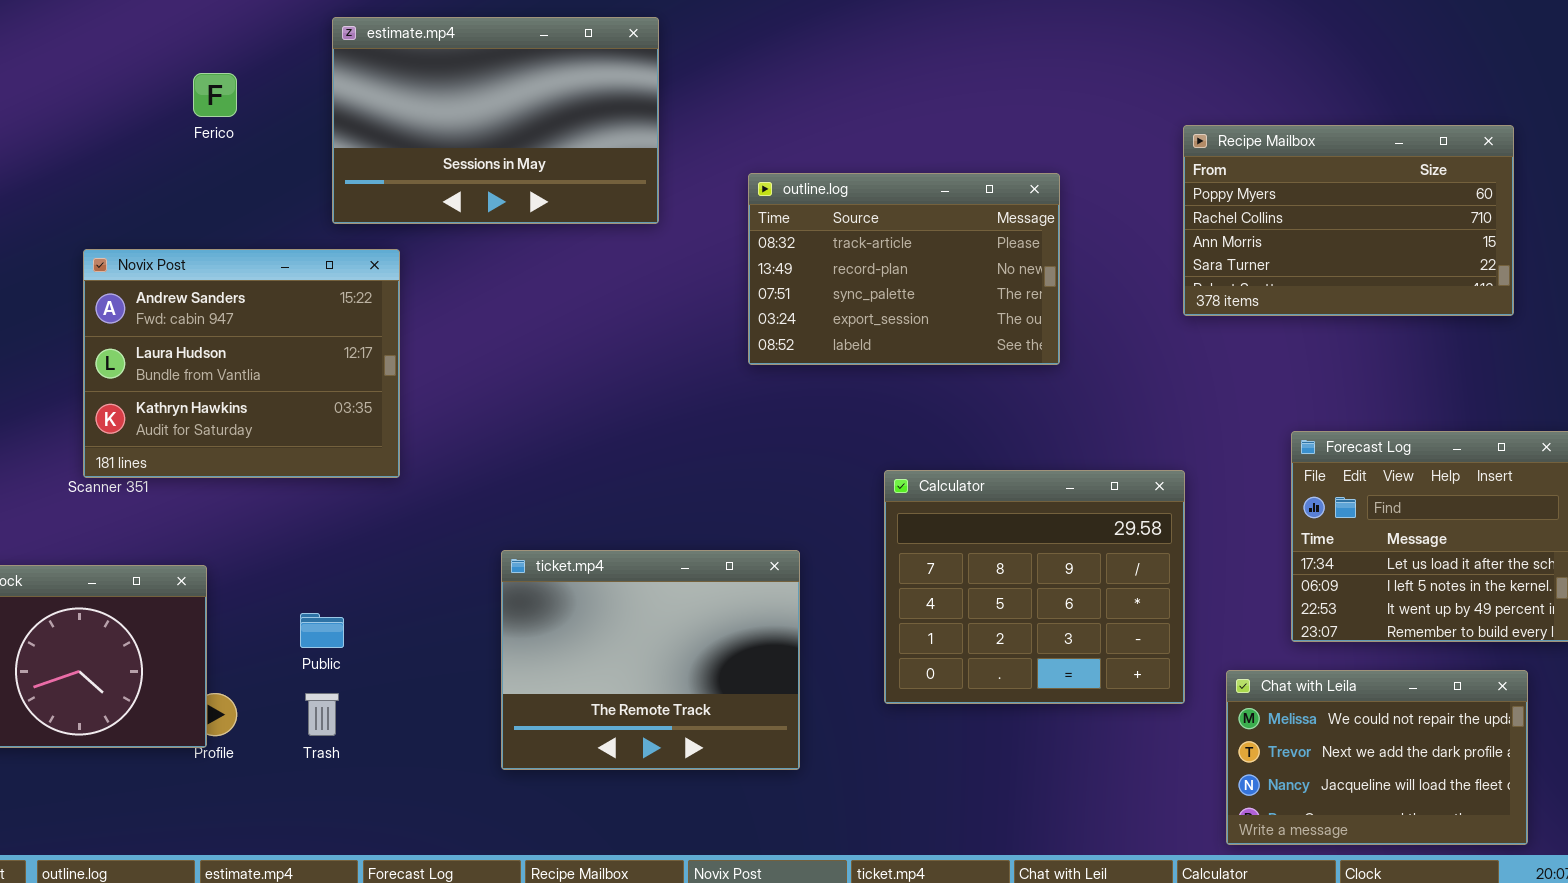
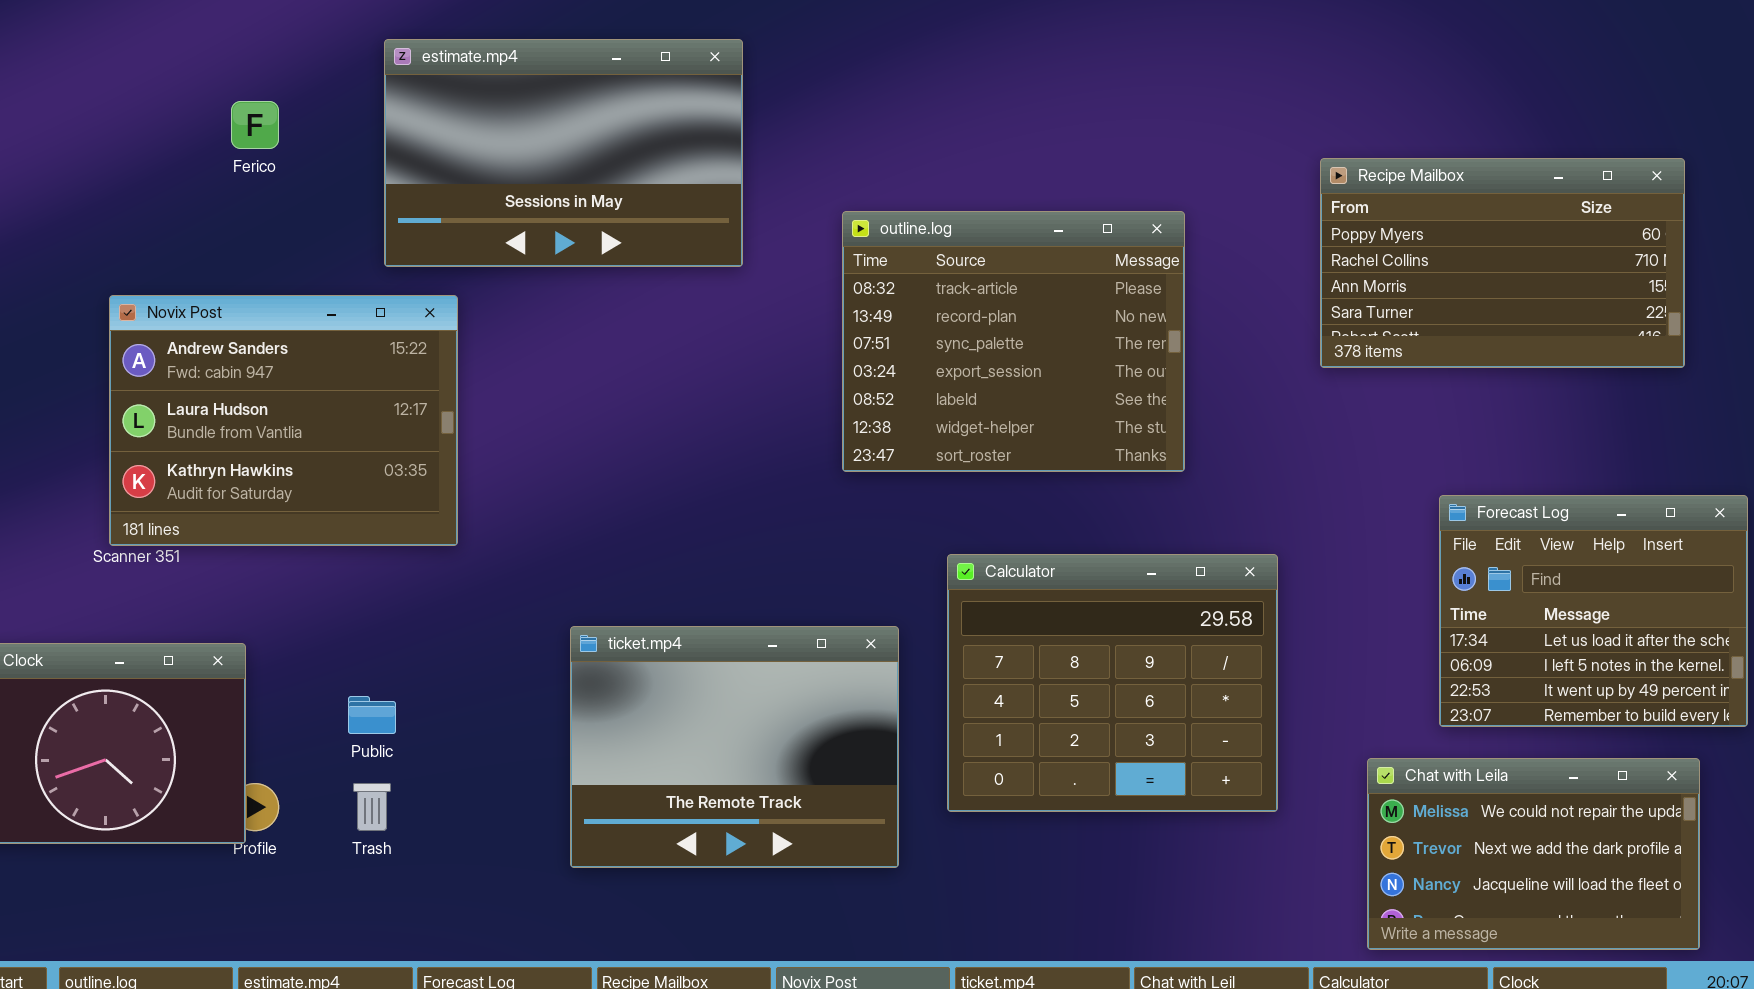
outline.log: [748,173,1060,365] -> [842,211,1185,472], resized
Calculator: [884,470,1185,704] -> [947,554,1278,812], moved

